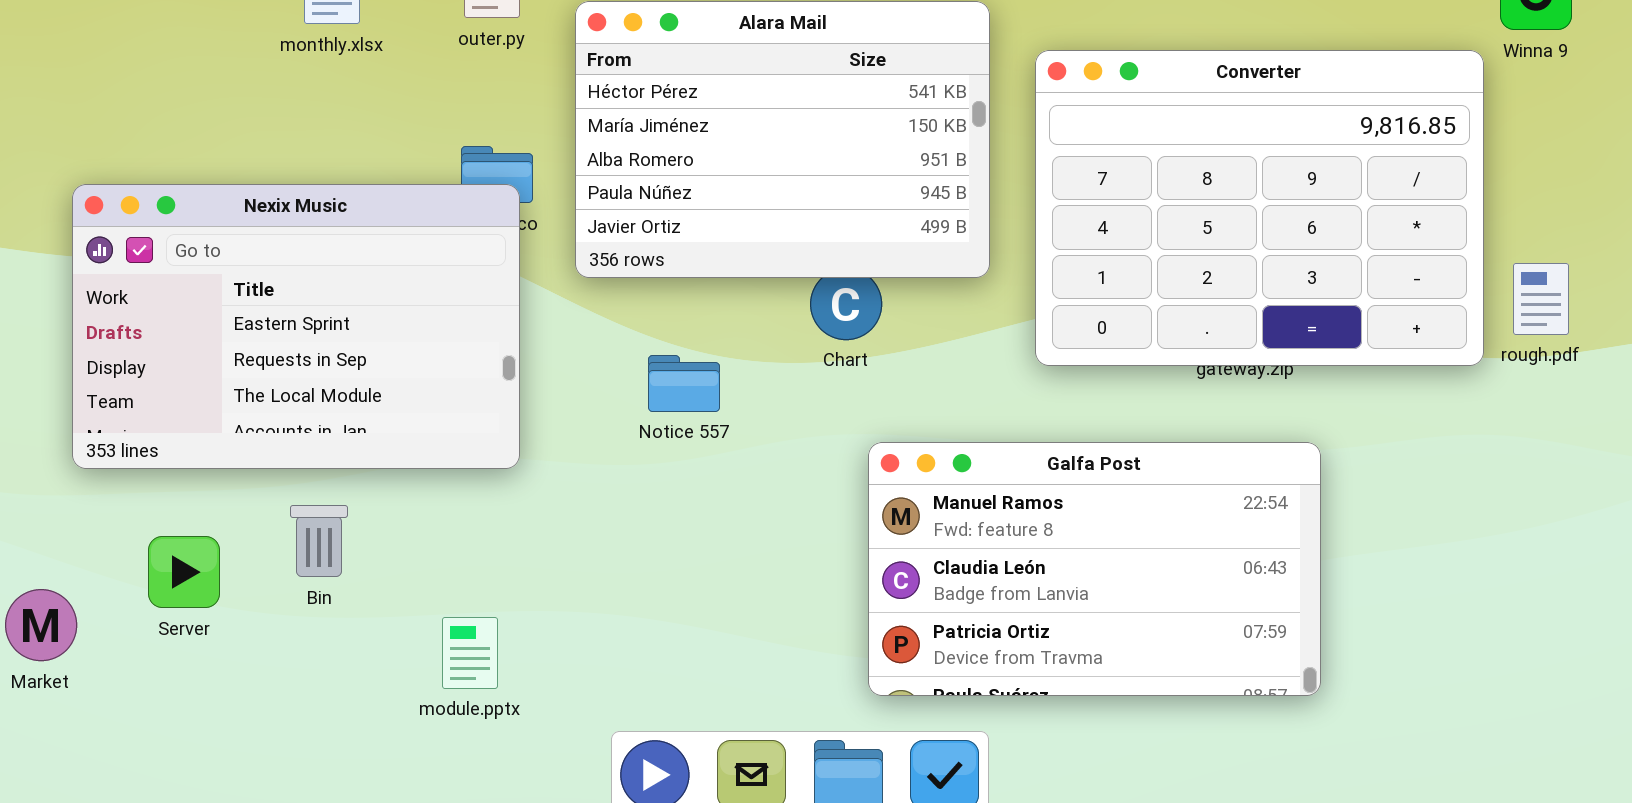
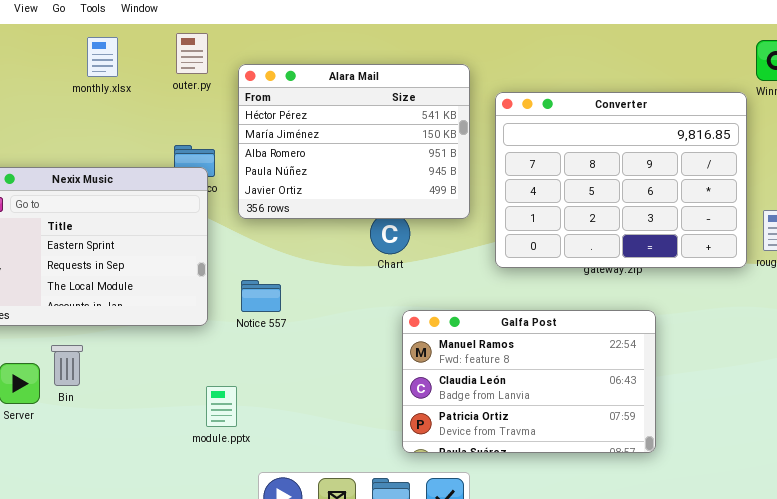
Notice 557: [648,355,720,412] -> [241,280,281,312], moved
Bin: [290,505,348,577] -> [51,345,83,386], moved
module.pptx: [442,617,498,689] -> [206,386,237,427], moved

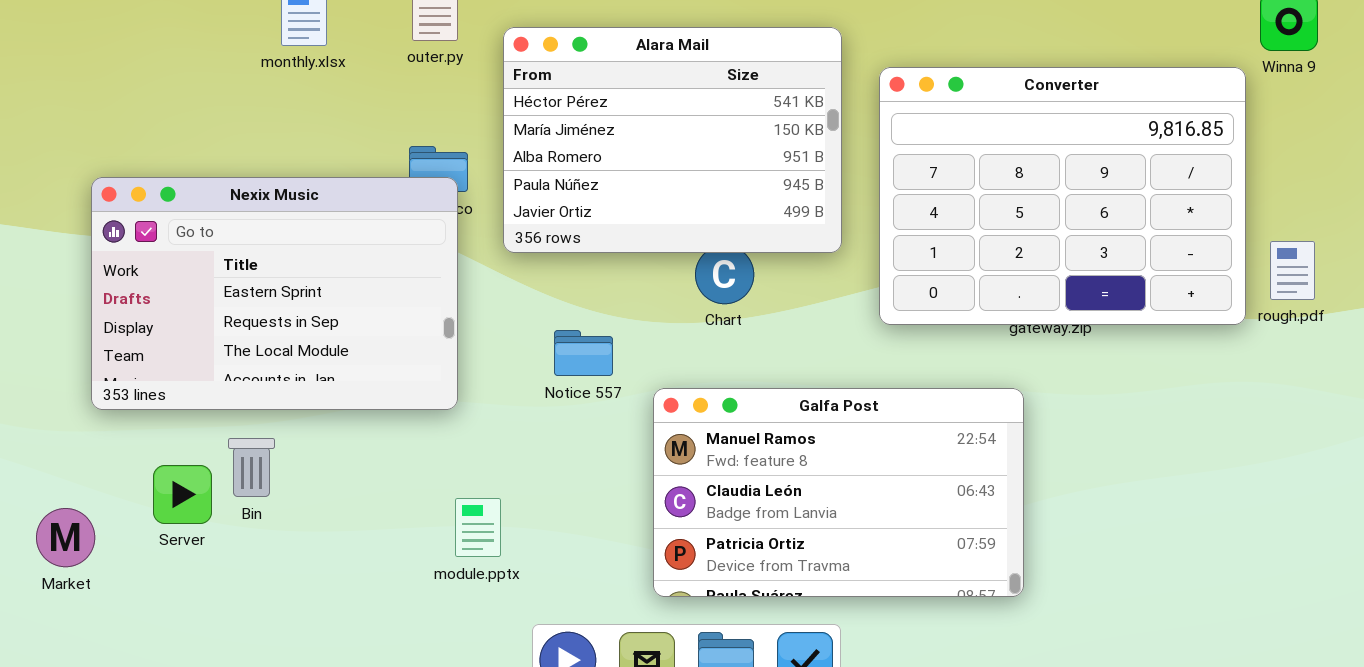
Notice 557: [241,280,281,312] -> [554,330,613,376], moved
Galfa Post: [402,310,656,453] -> [653,388,1024,597], moved

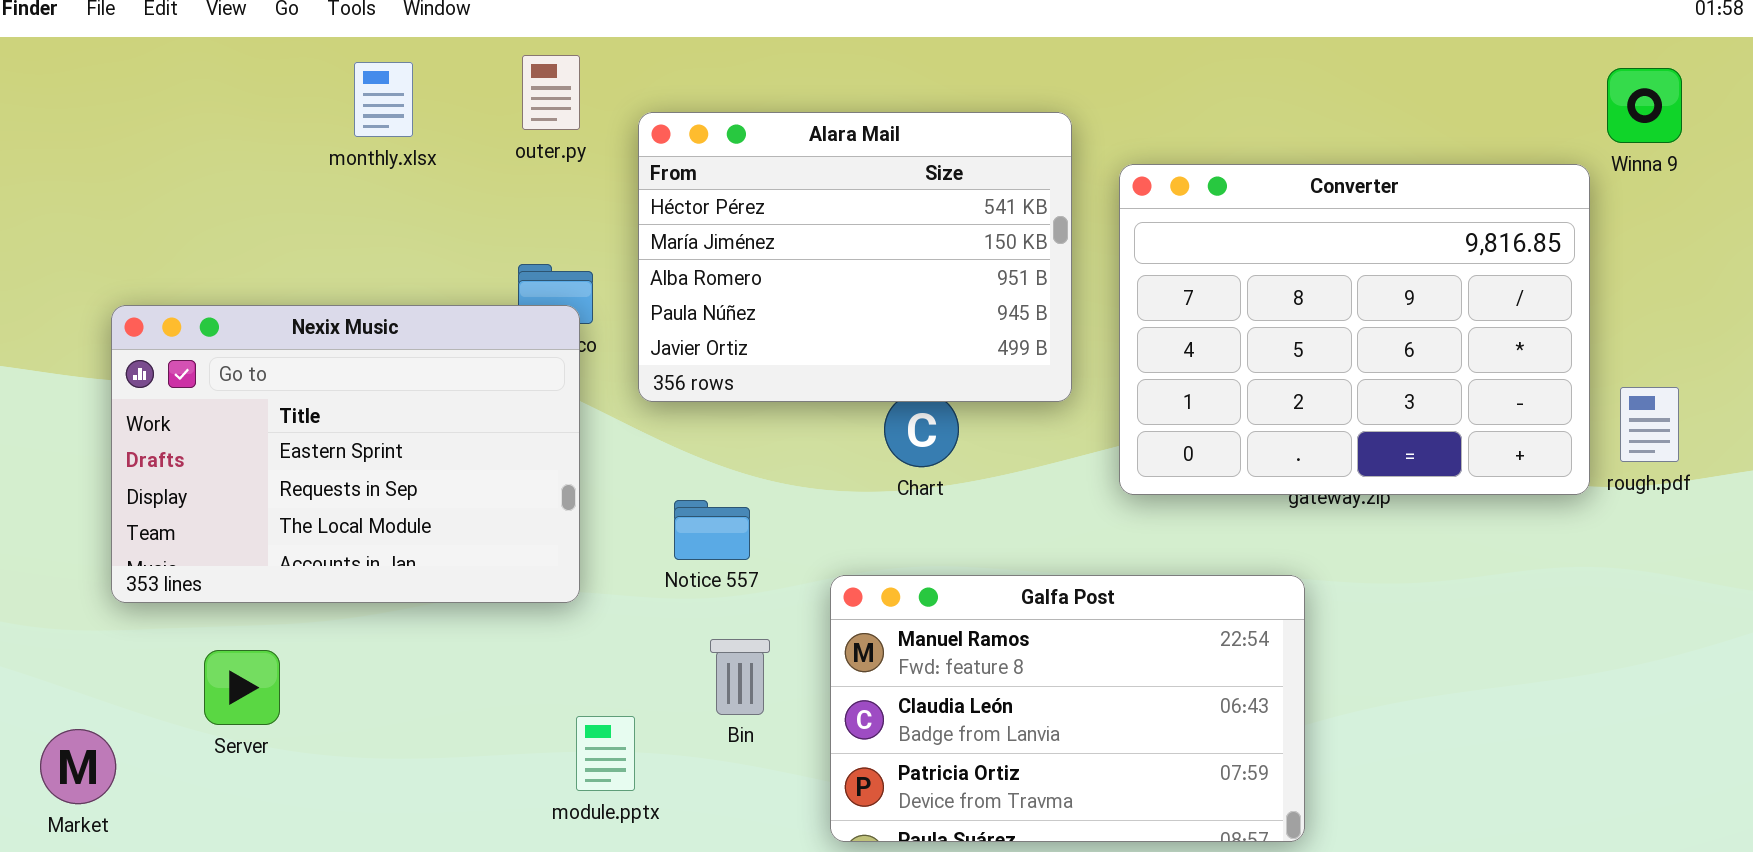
Notice 557: [554,330,613,376] -> [674,500,750,560], moved
Bin: [228,438,275,497] -> [710,639,770,715], moved
Server: [153,465,212,524] -> [204,650,280,725], moved

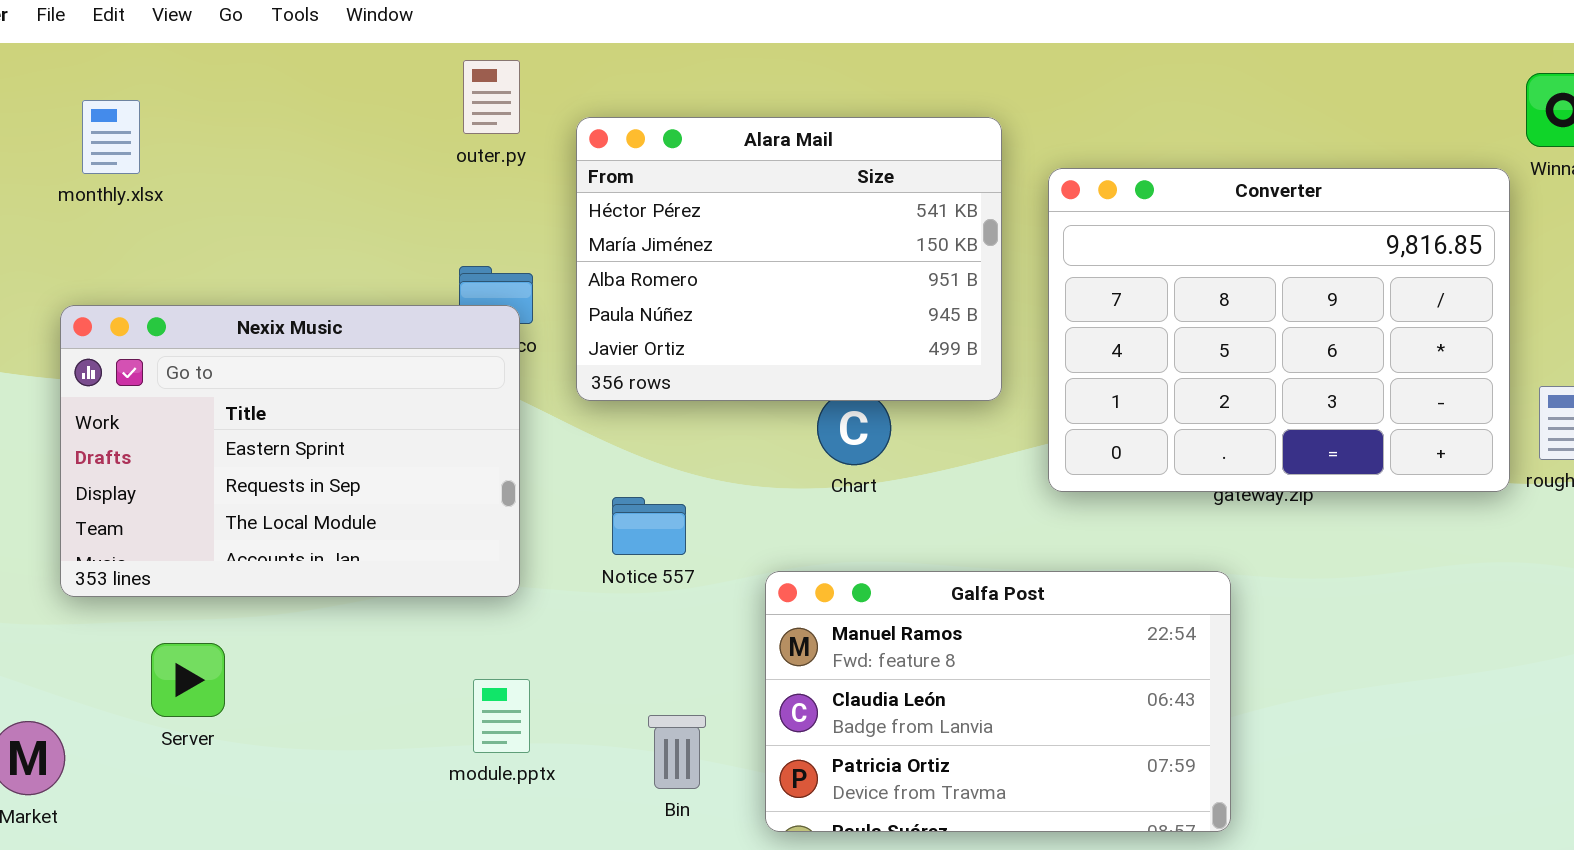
monthly.xlsx: [354,62,413,137] -> [82,100,140,174], moved
Bin: [710,639,770,715] -> [648,715,706,789], moved
module.pptx: [576,716,635,791] -> [473,679,530,753], moved

